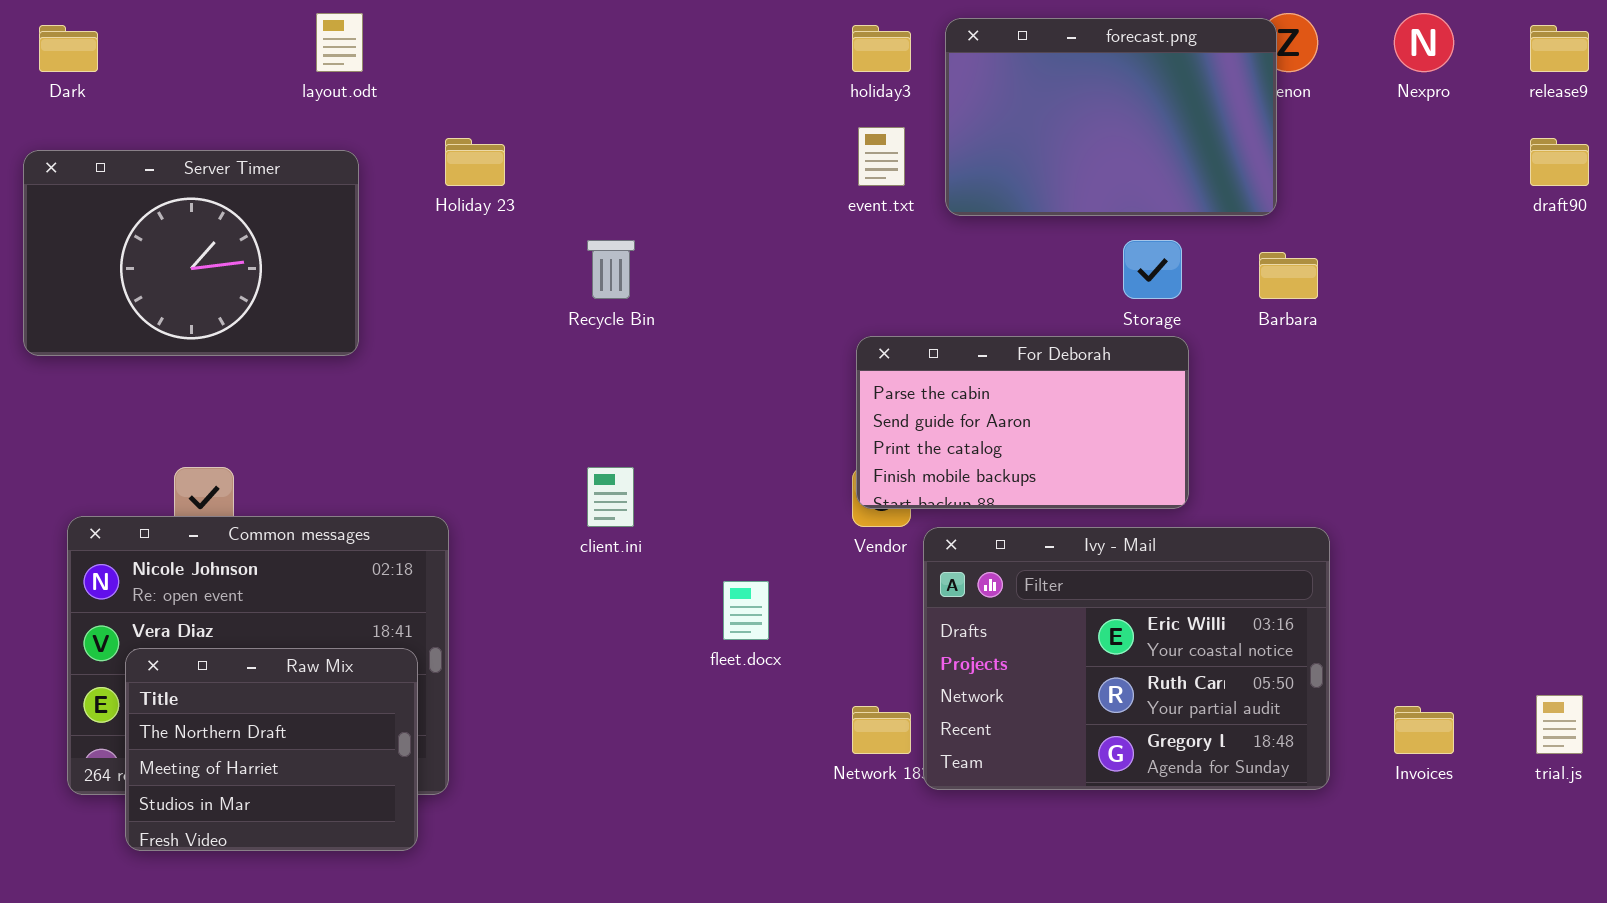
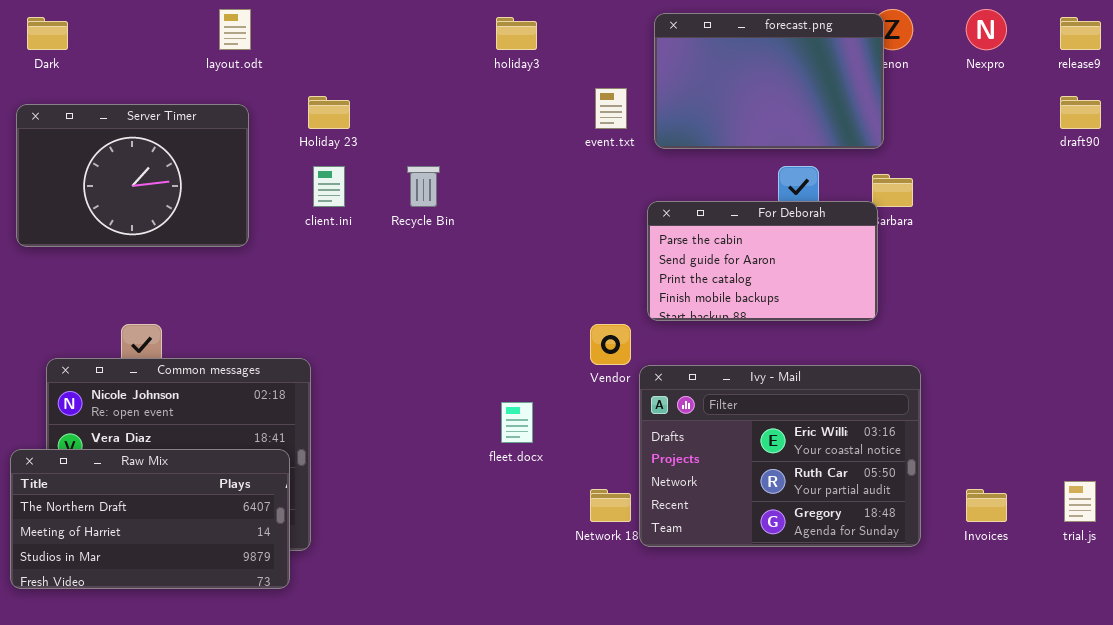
holiday3: [852,25,911,72] -> [496,17,537,50], moved
For Deborah: [856,336,1189,509] -> [647,201,878,321], moved
client.ini: [587,467,634,527] -> [313,166,345,207], moved
Raw Mix: [125,648,418,851] -> [10,449,290,589], resized

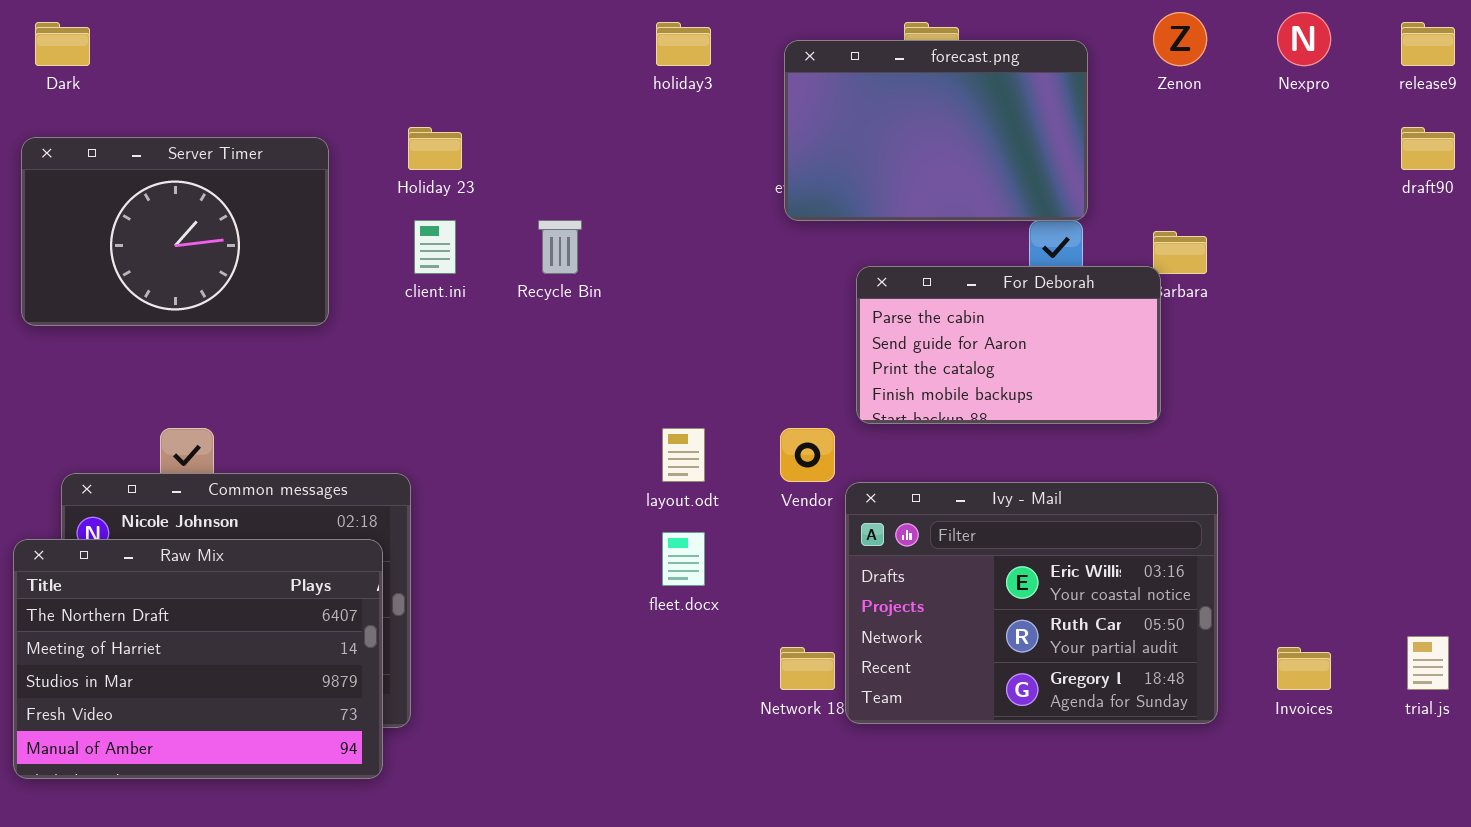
layout.odt: [219,9,251,50] -> [662,428,705,482], moved
forecast.png: [654,13,884,149] -> [784,40,1088,221], moved
Raw Mix: [10,449,290,589] -> [13,539,383,779], resized

